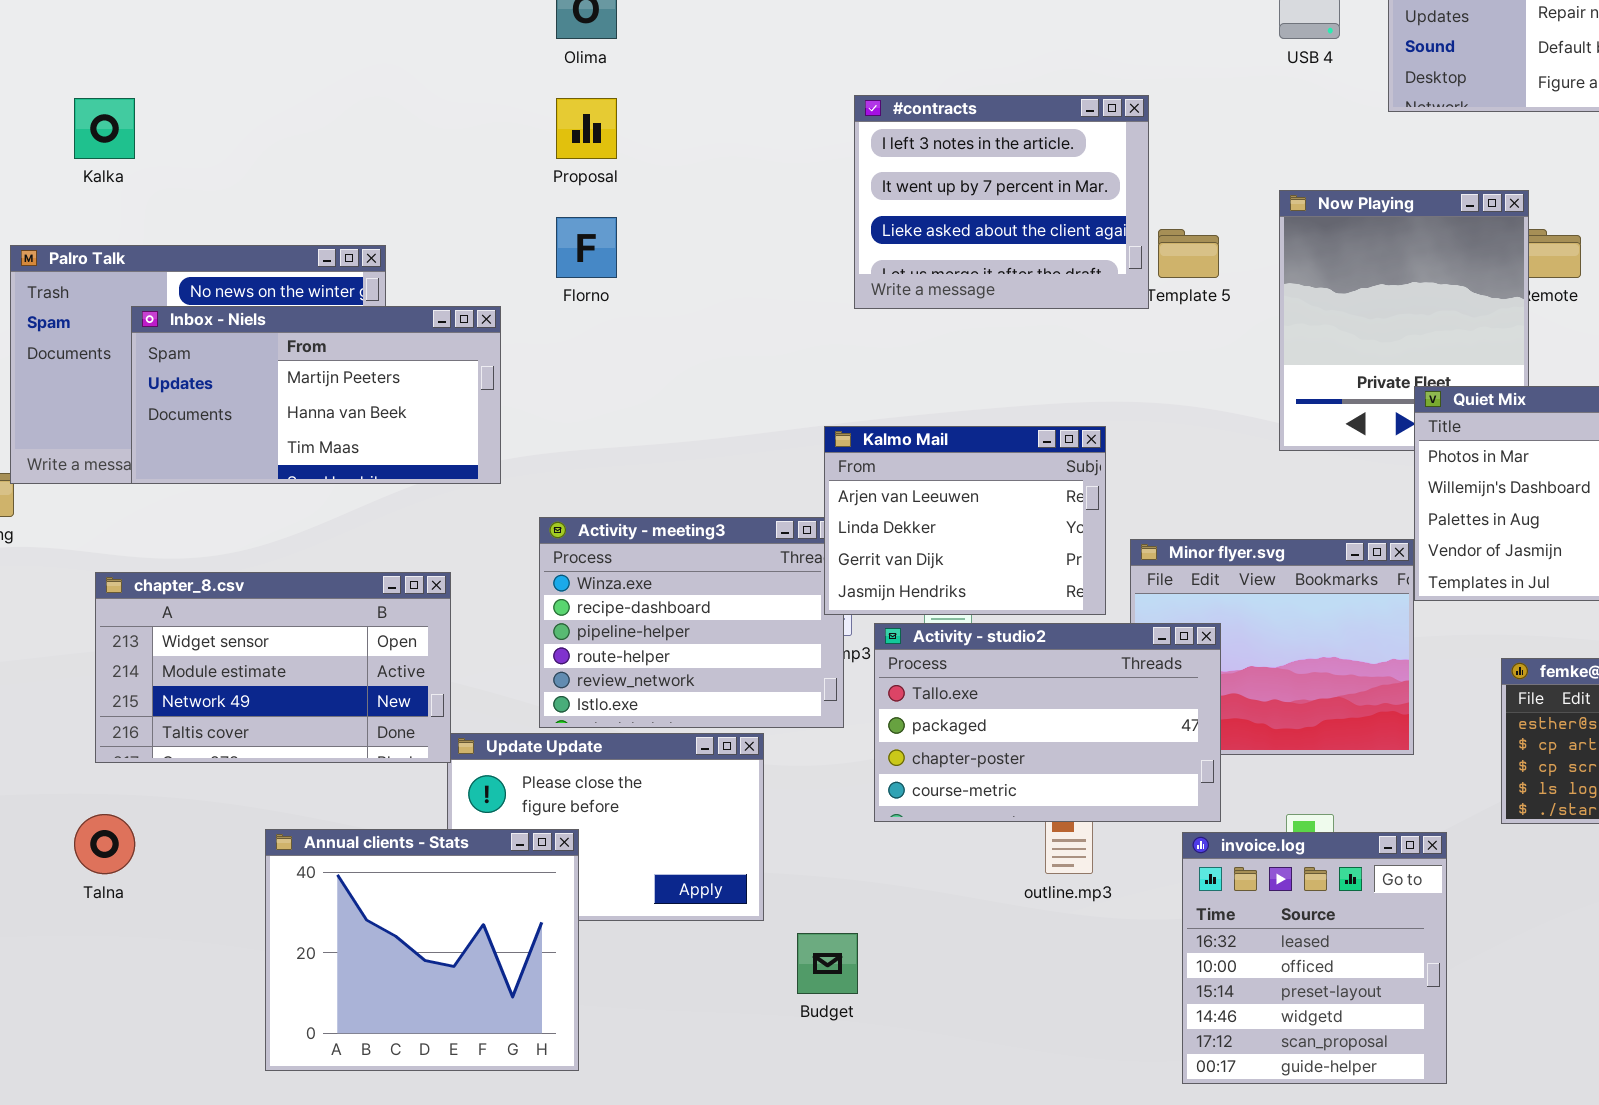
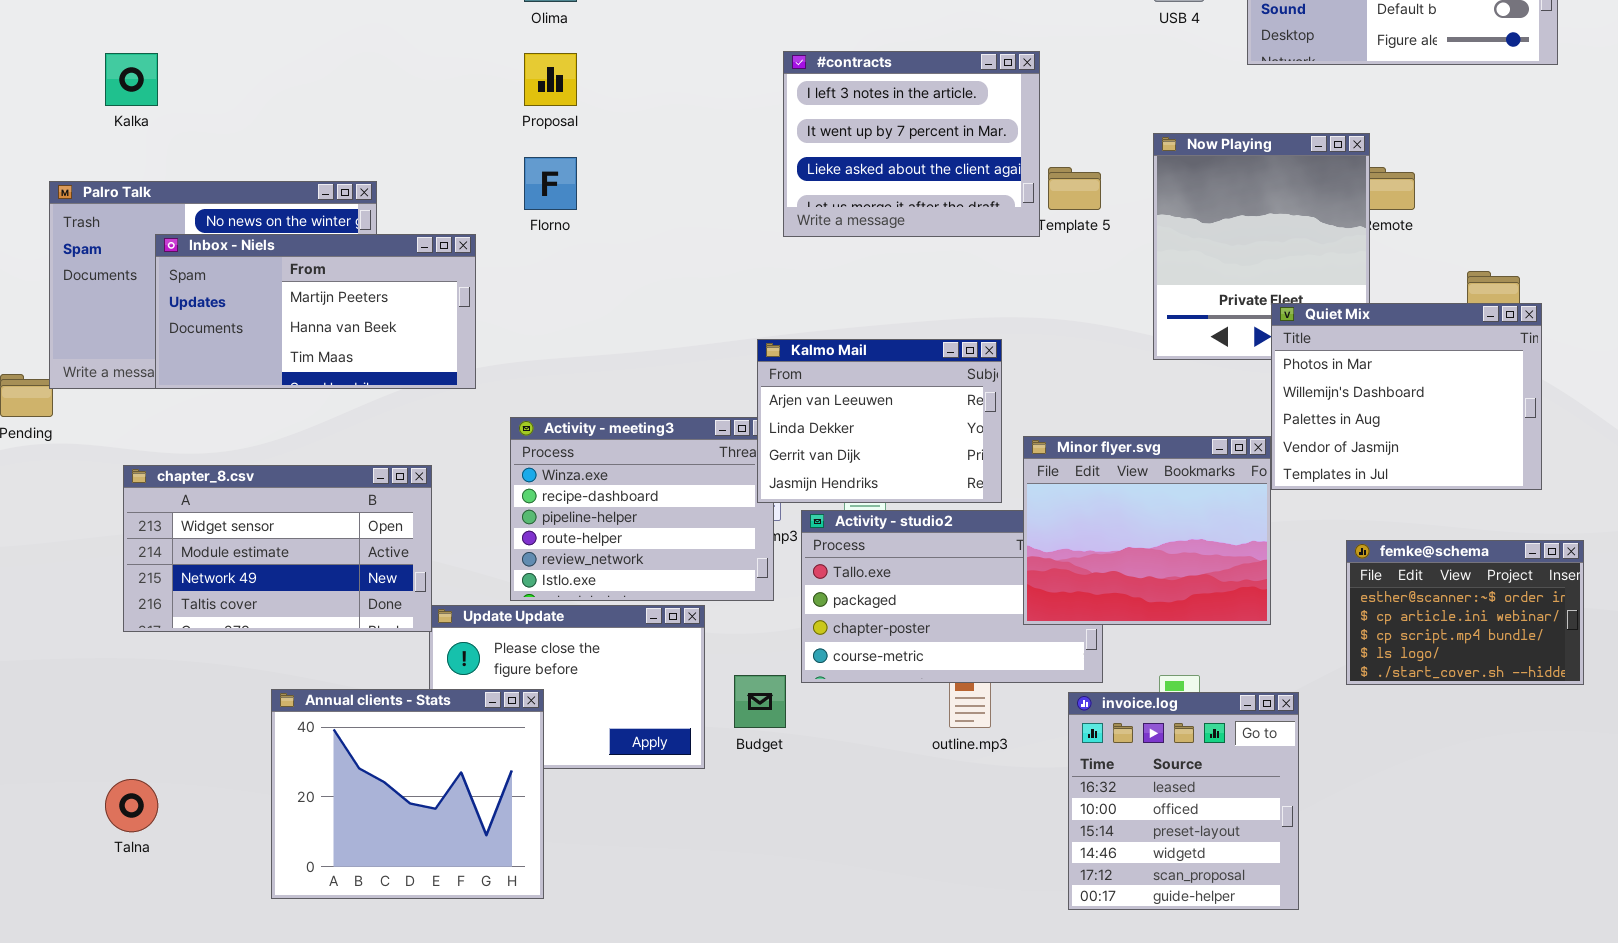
Minor flyer.svg: [1130,539,1414,755] -> [1023,436,1271,625], raised
Talna: [74,814,135,874] -> [105,779,158,832], moved
Budget: [797,933,858,994] -> [734,675,786,728], moved

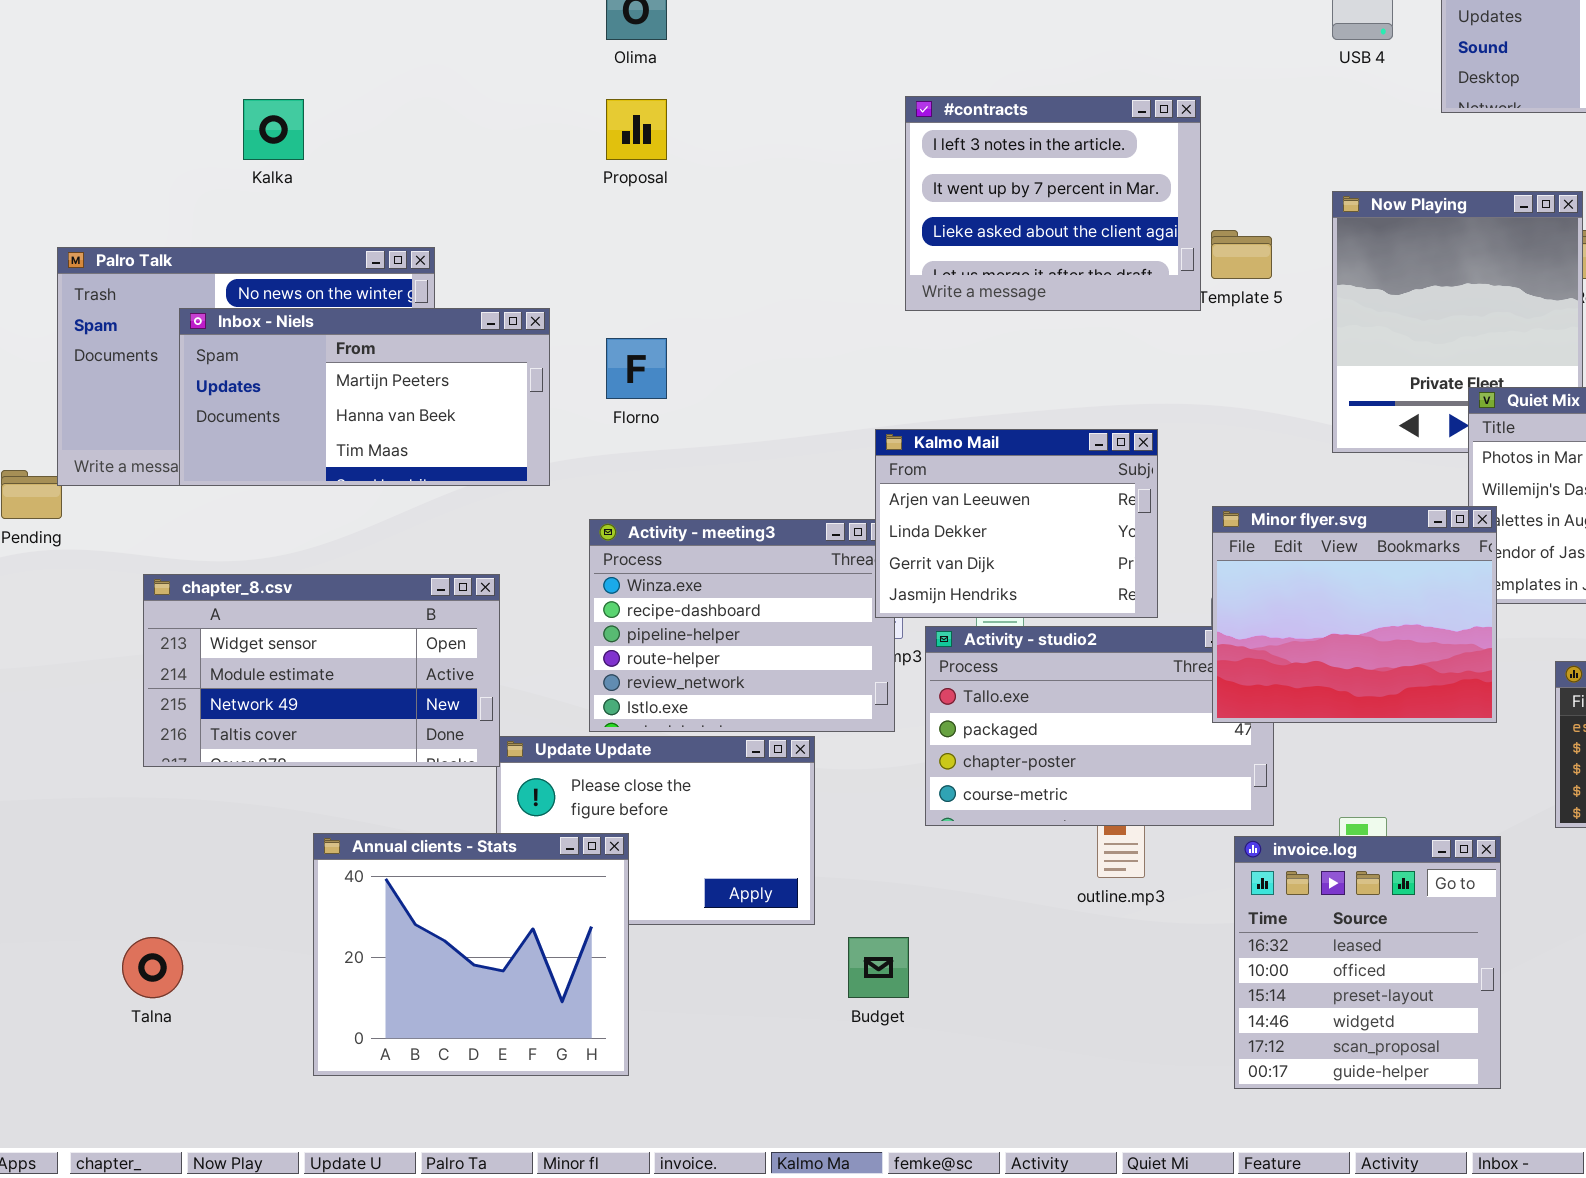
Kalka: [105,53,158,106] -> [243,99,304,160], moved
Florno: [524,157,577,210] -> [606,338,667,399], moved
Minor flyer.svg: [1023,436,1271,625] -> [1212,506,1497,723], moved
Budget: [734,675,786,728] -> [848,937,909,998], moved

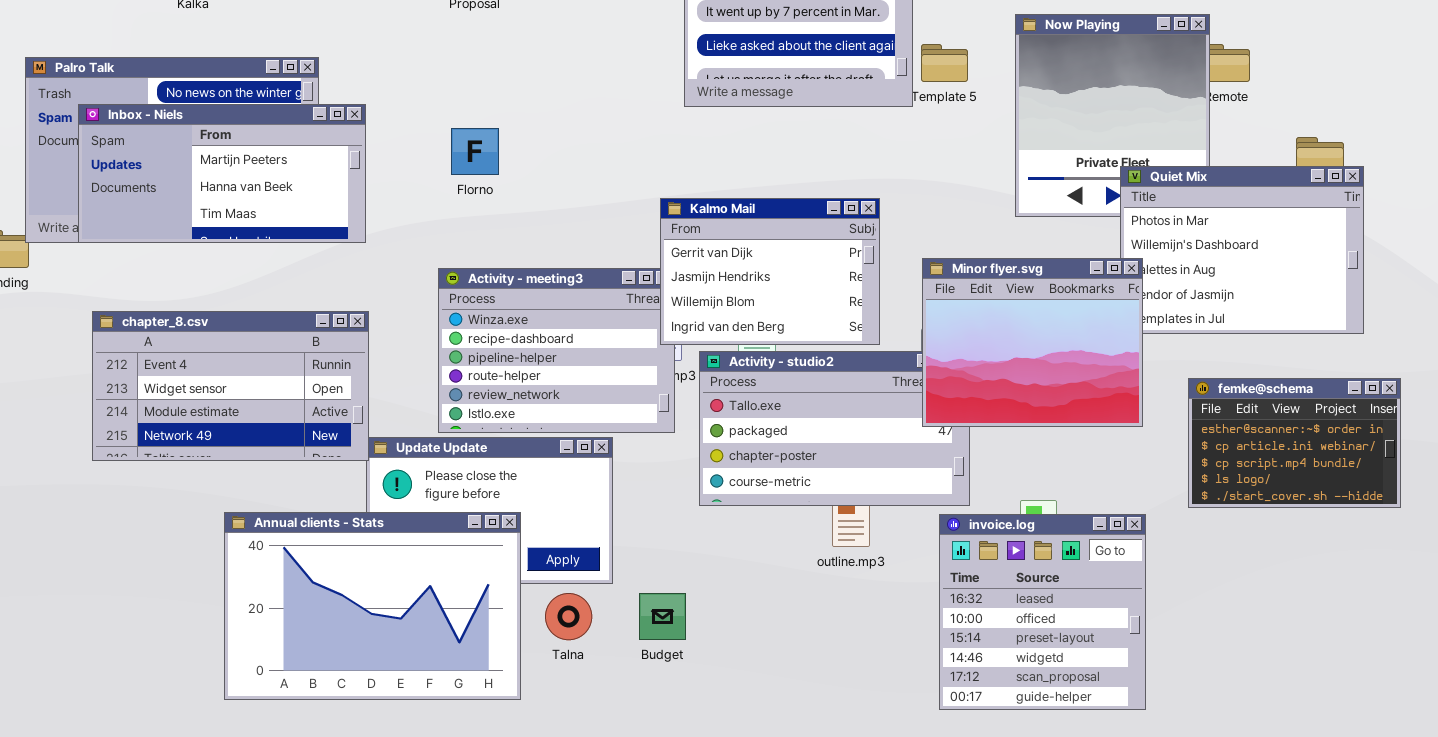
Inbox - Niels: [179,308,550,486] -> [78,104,366,243], moved
Kalmo Mail: [875,429,1158,618] -> [660,198,880,345], scrolled down 2 rows
chapter_8.csv: [143,574,500,767] -> [92,311,369,461], scrolled up 1 row
Annual clients - Stats: [313,833,629,1076] -> [224,512,521,700], resized
Talna: [122,937,183,998] -> [545,593,592,640], moved

